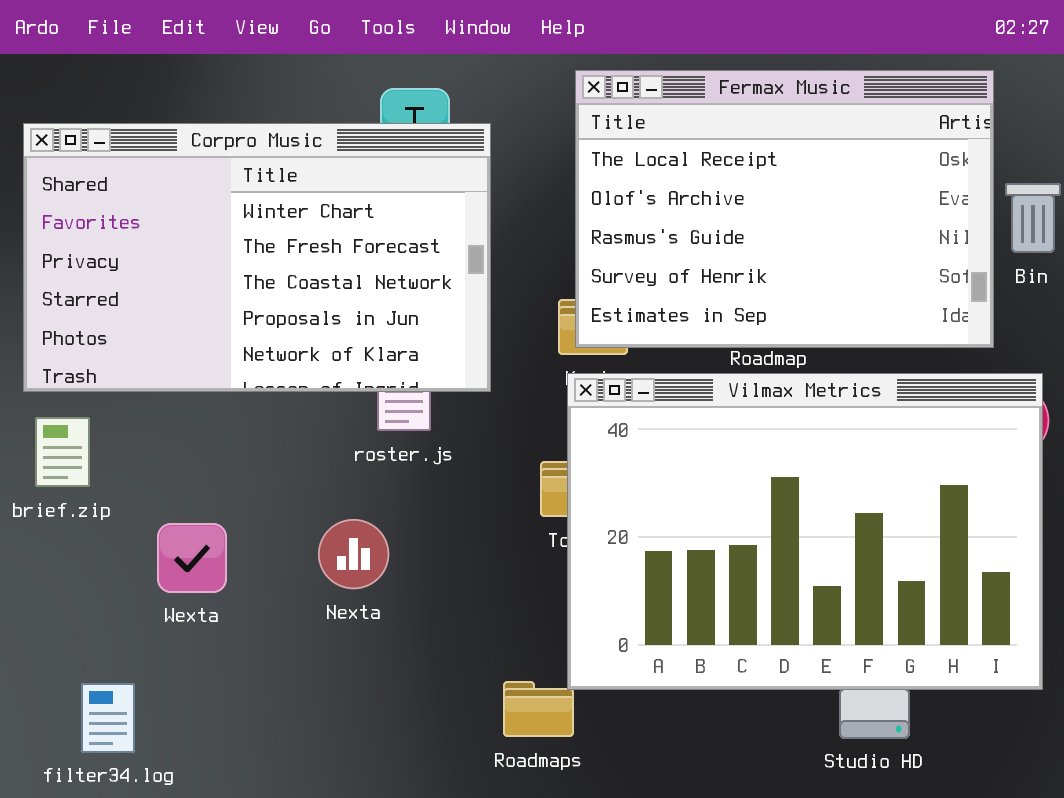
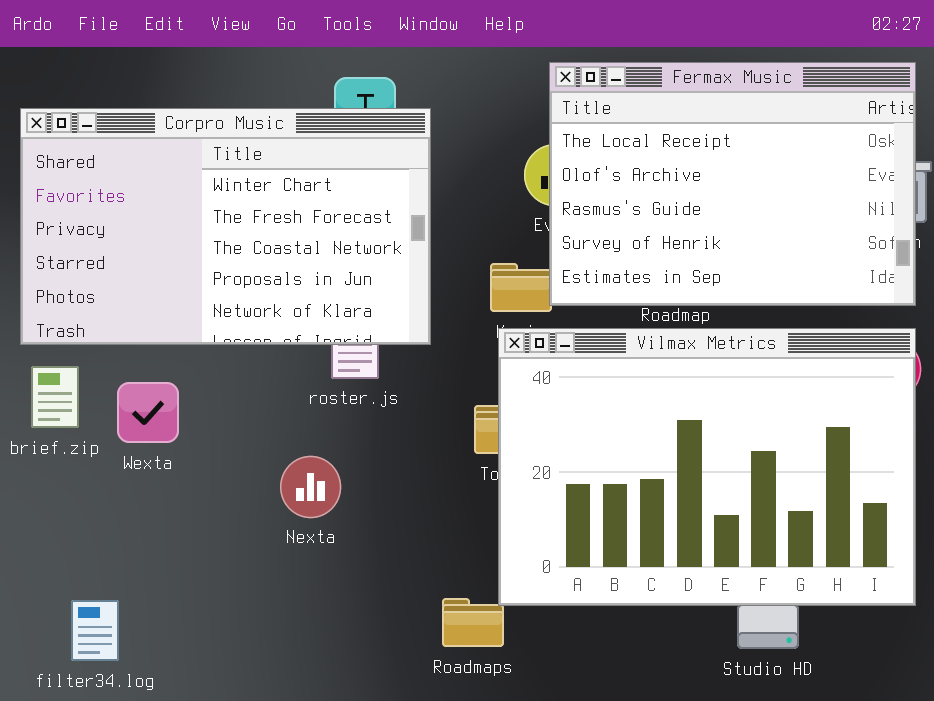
Fermax Music: [575,70,994,348] -> [549,62,916,306], moved
Wexta: [157,523,227,593] -> [117,382,179,443], moved

